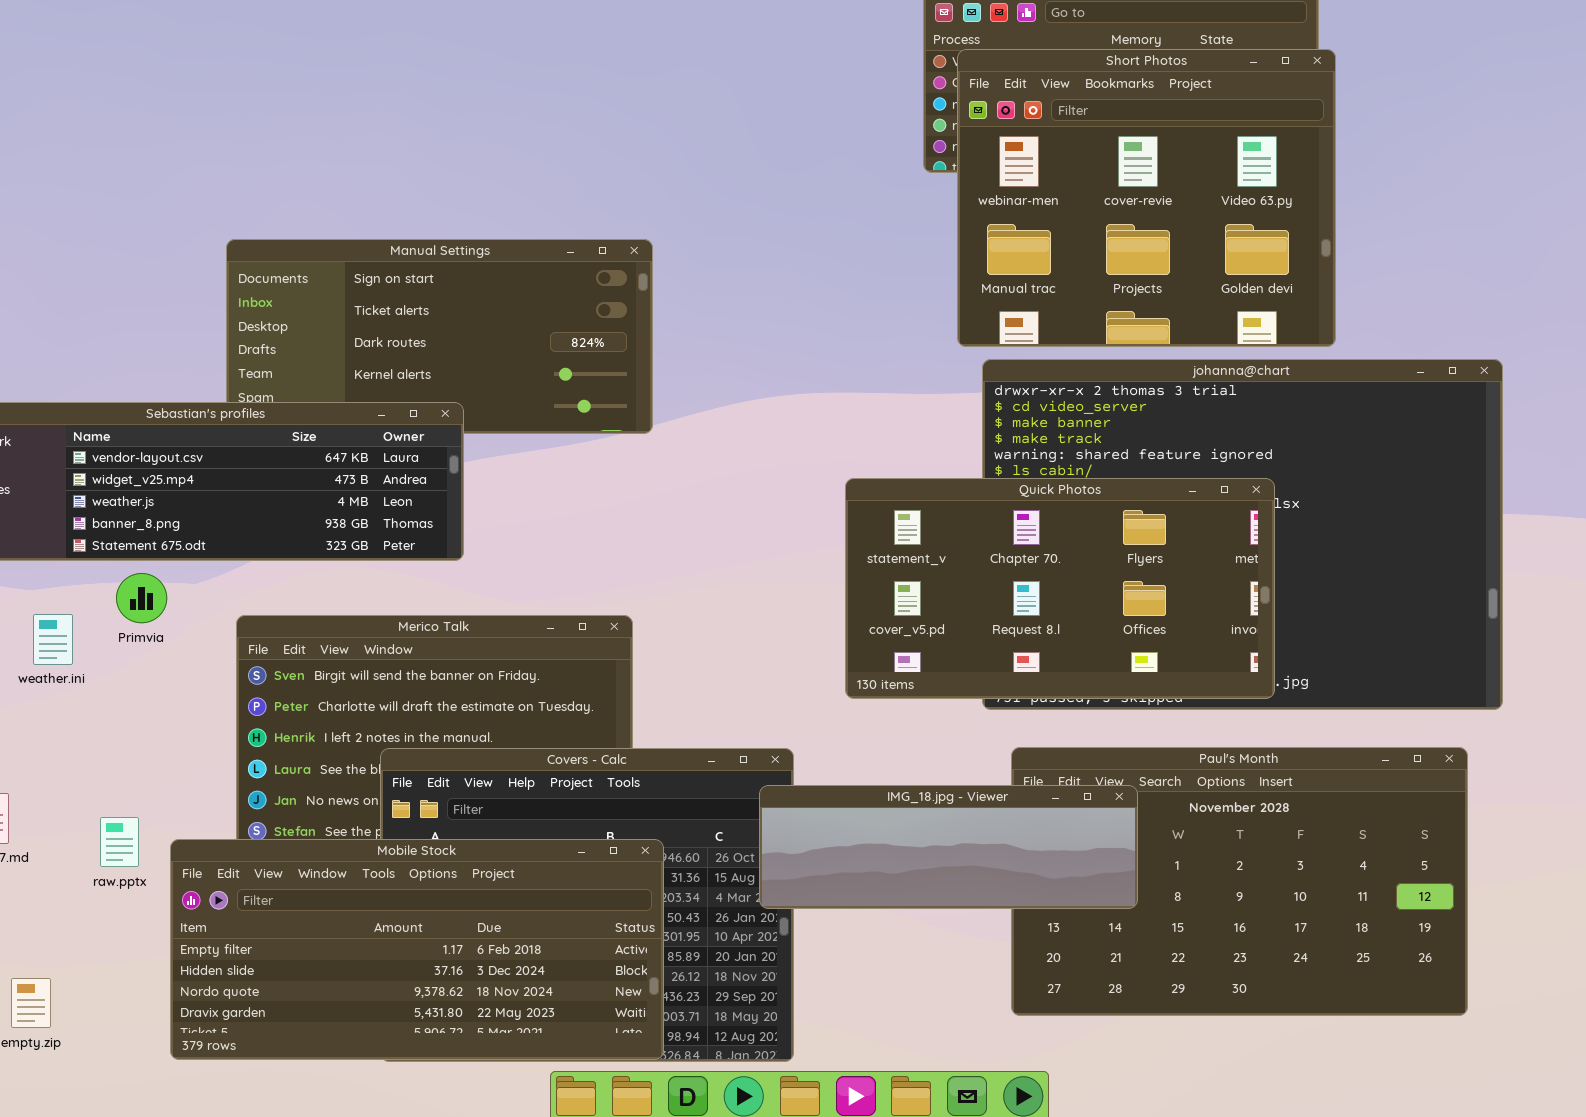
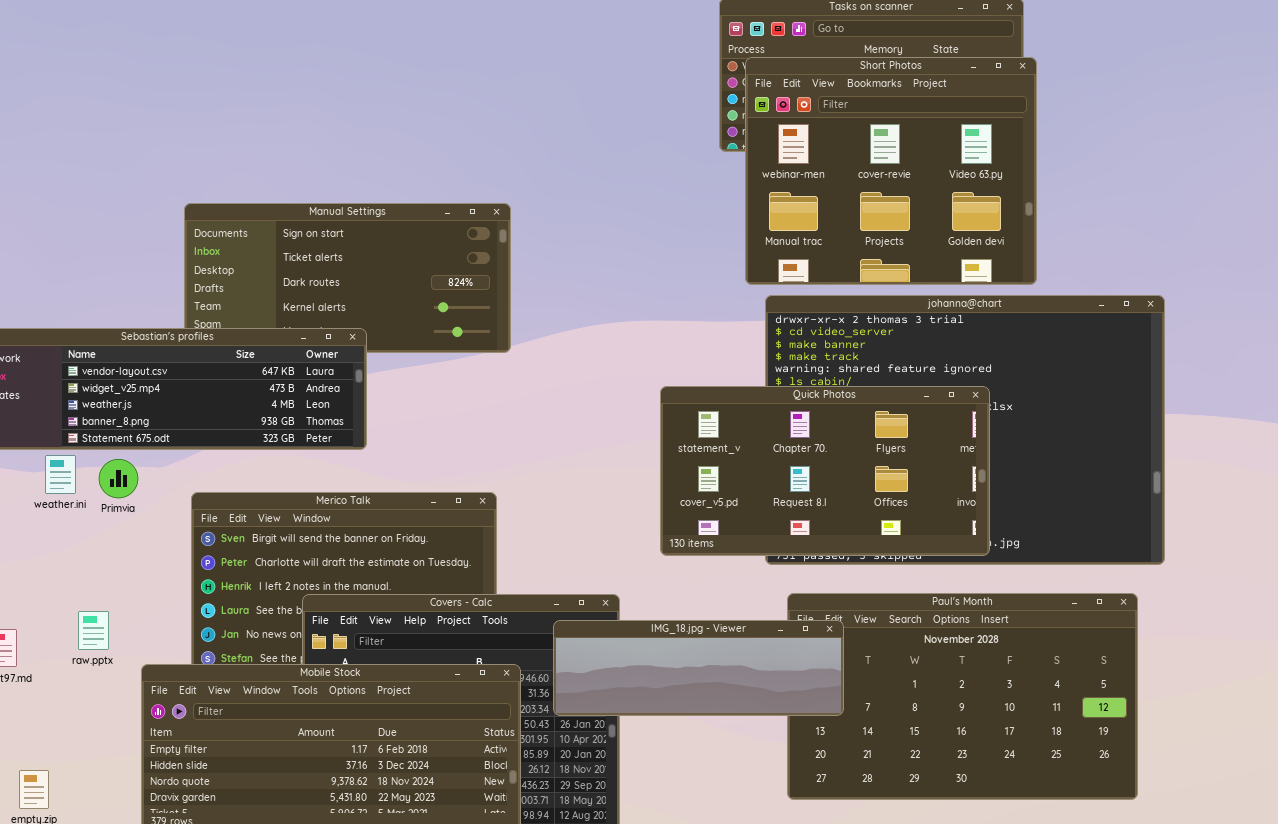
weather.ini: [33,614,73,665] -> [45,455,76,494], moved
IMG_18.jpg - Viewer: [759,785,1138,909] -> [553,620,844,716], moved
raw.pptx: [100,817,139,867] -> [78,611,109,650], moved

